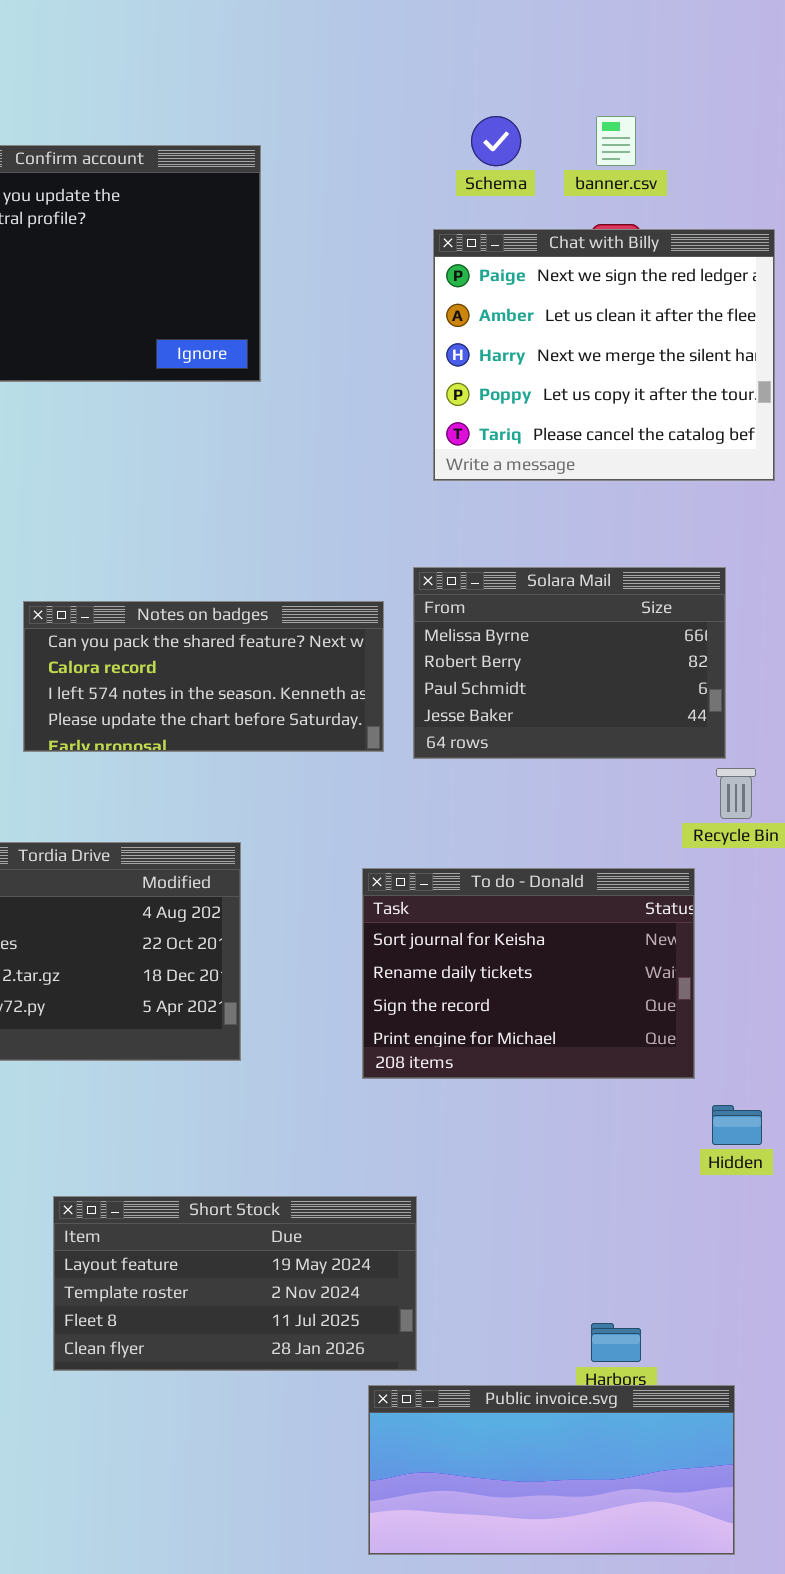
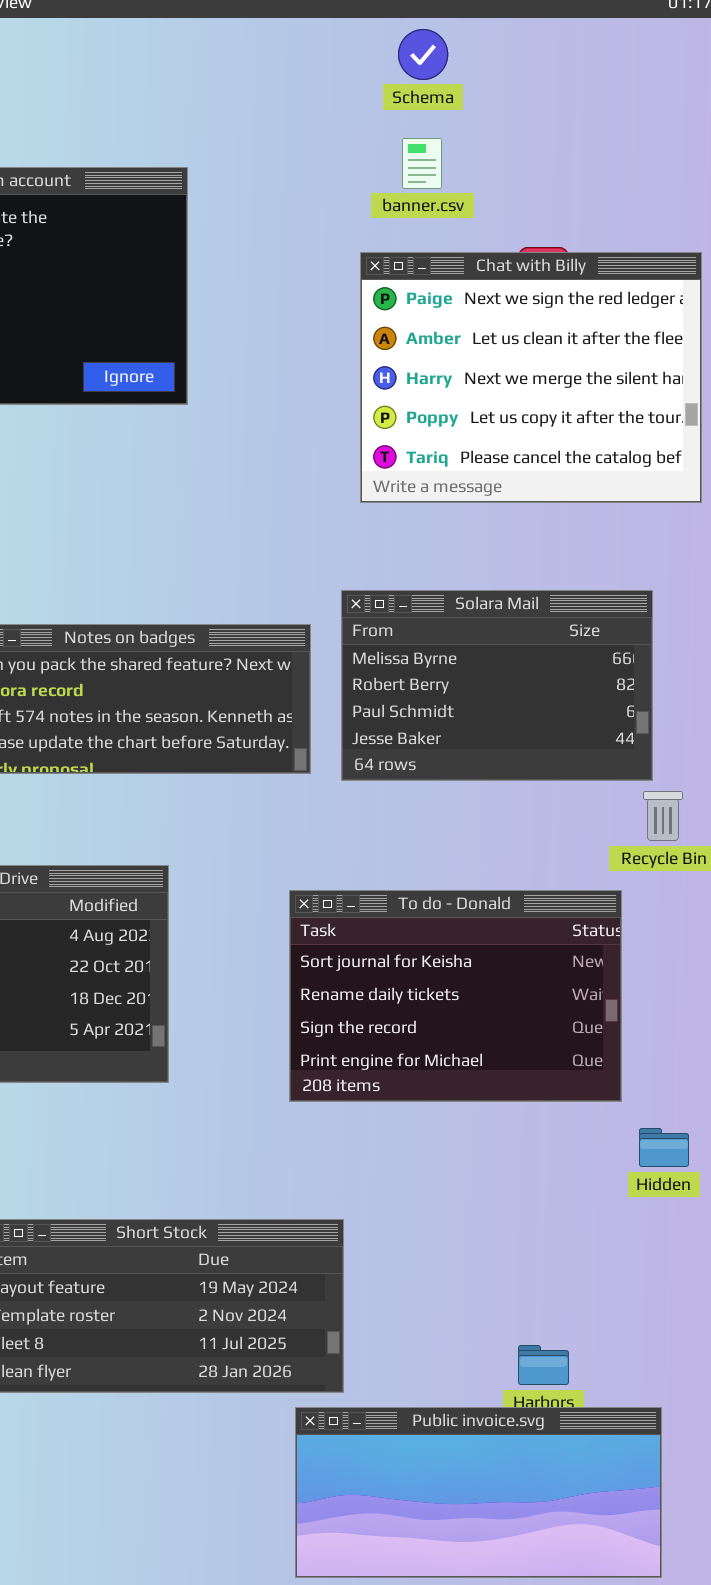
Schema: [471,116,521,166] -> [398,29,448,80], moved
banner.csv: [596,116,636,166] -> [402,138,442,189], moved

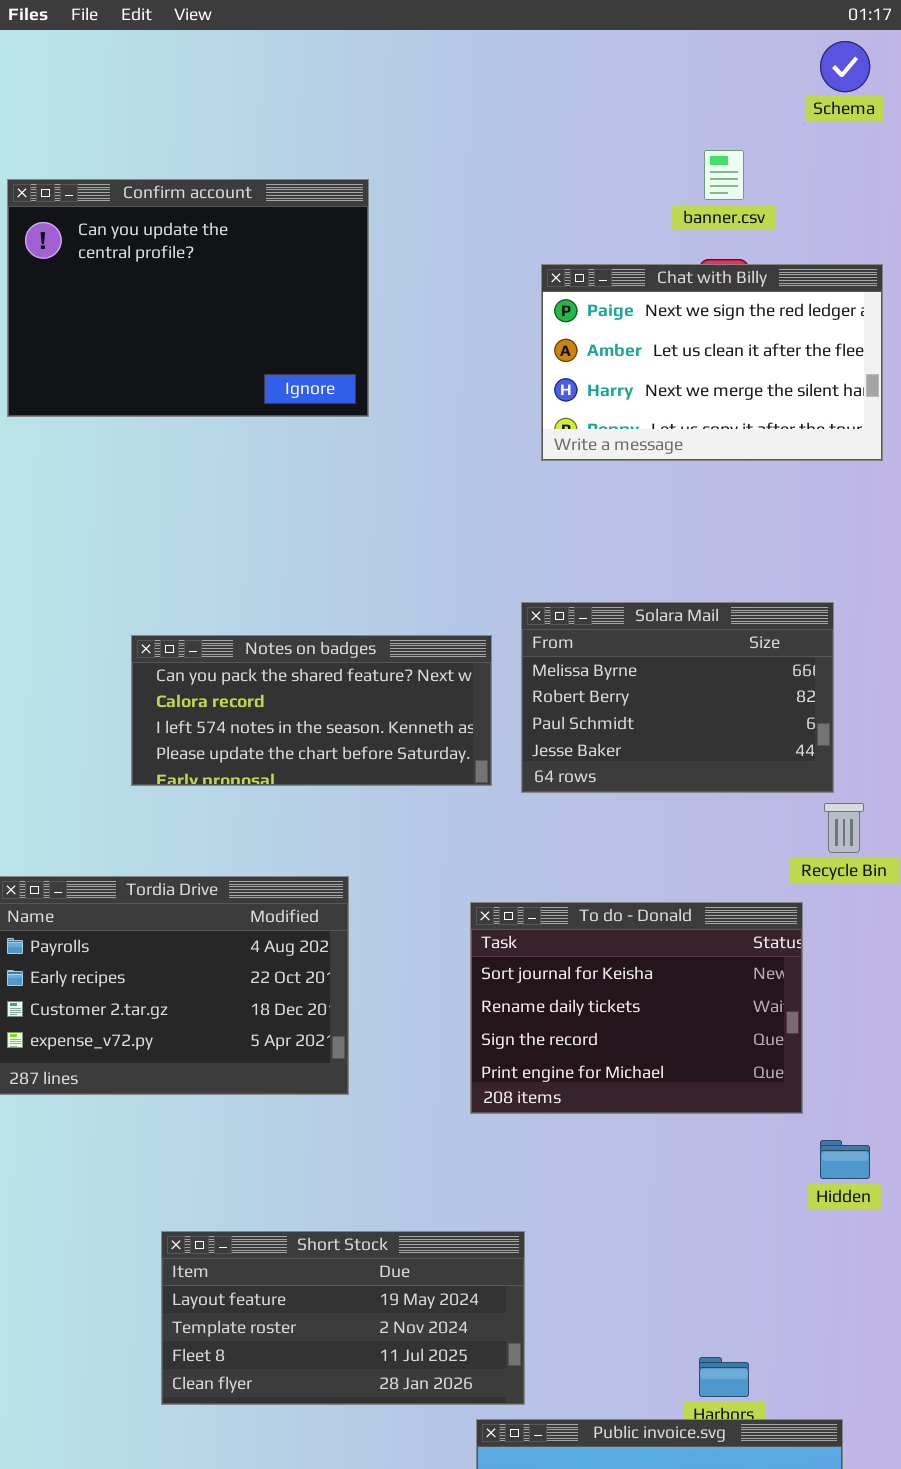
Schema: [398,29,448,80] -> [820,41,870,92], moved
banner.csv: [402,138,442,189] -> [704,150,744,200], moved
Chat with Billy: [360,252,702,503] -> [541,264,883,461], resized

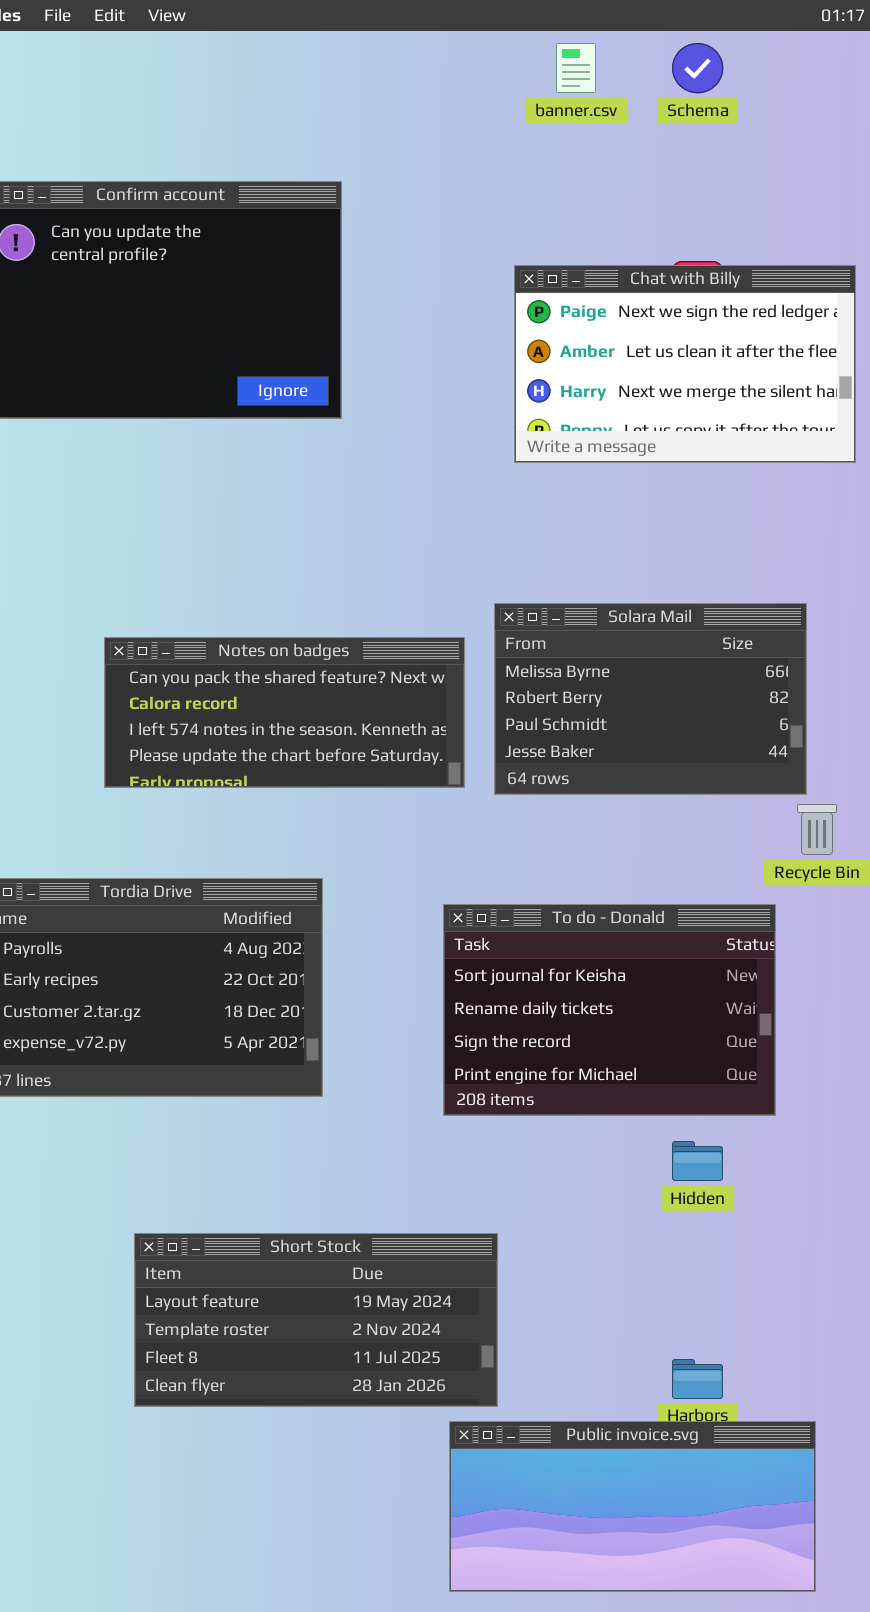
Schema: [820,41,870,92] -> [672,43,723,93], moved
banner.csv: [704,150,744,200] -> [556,43,596,93], moved
Hidden: [820,1140,870,1179] -> [672,1141,723,1181], moved

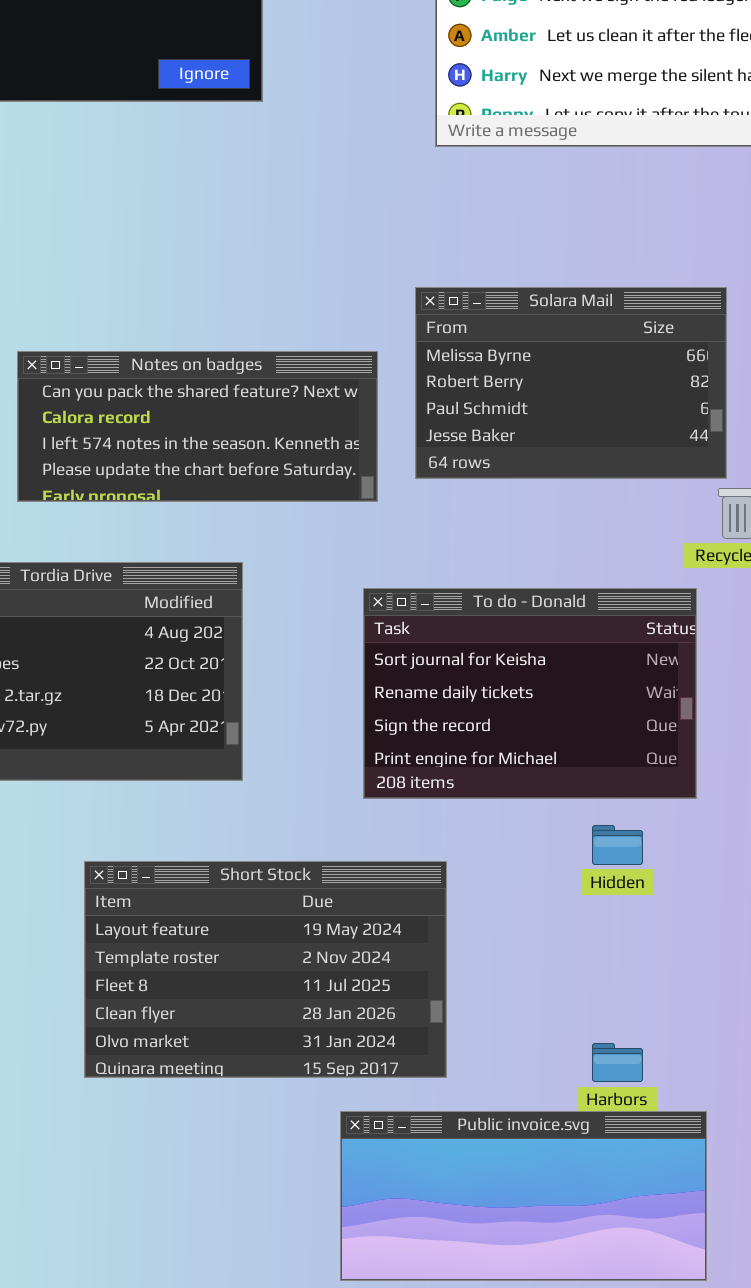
Notes on badges: [104,637,465,788] -> [17,351,378,502], moved
Short Stock: [134,1233,498,1407] -> [84,861,447,1078], moved, resized
Public invoice.svg: [449,1421,816,1592] -> [340,1111,707,1281], moved

